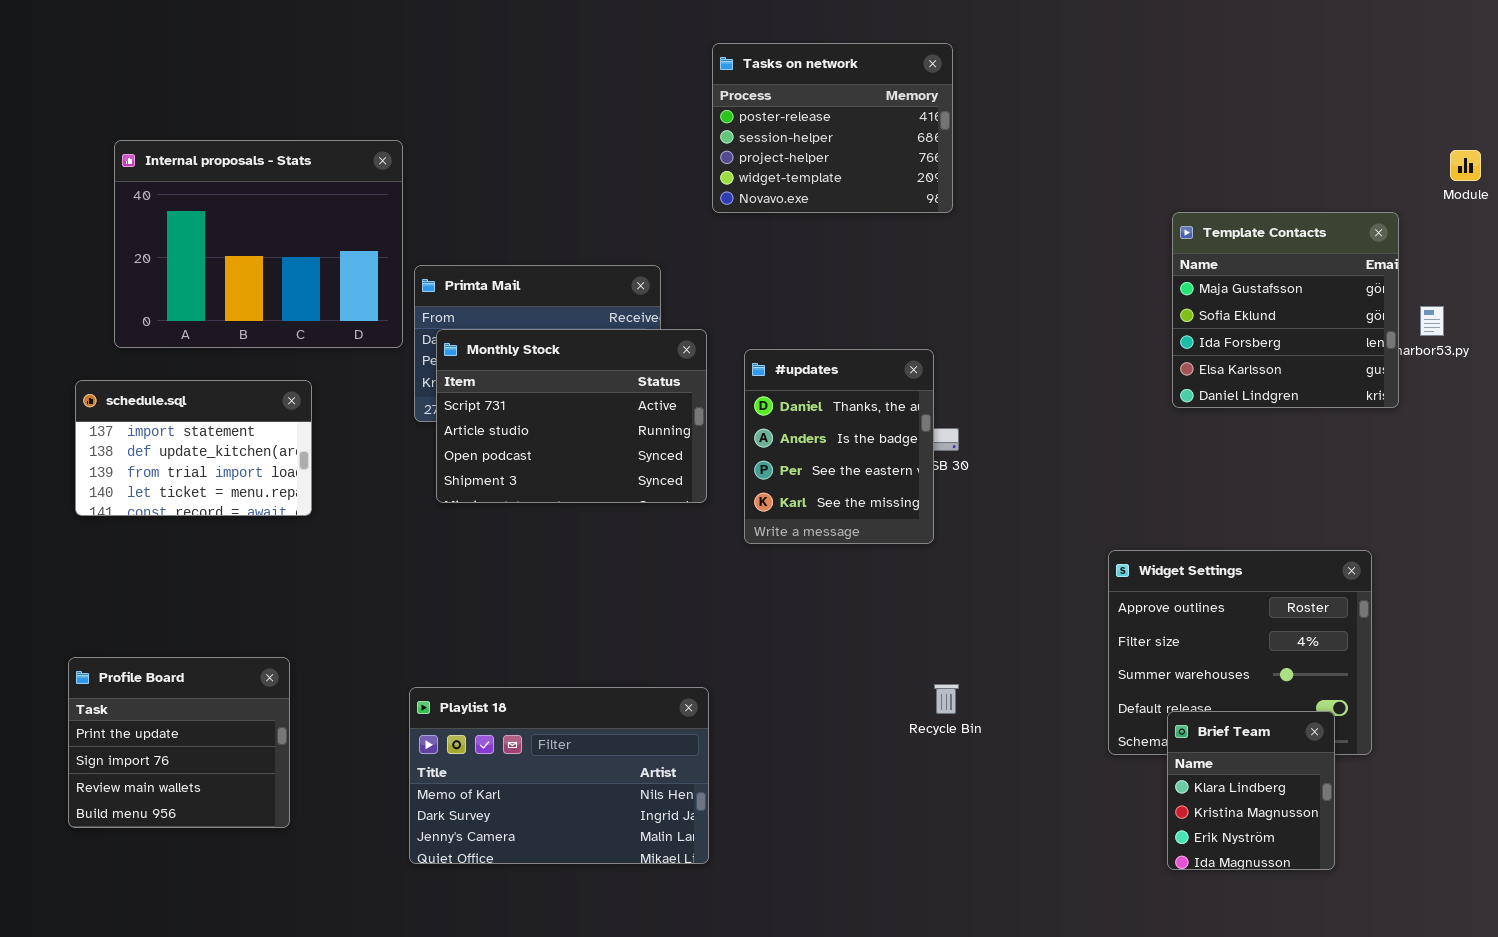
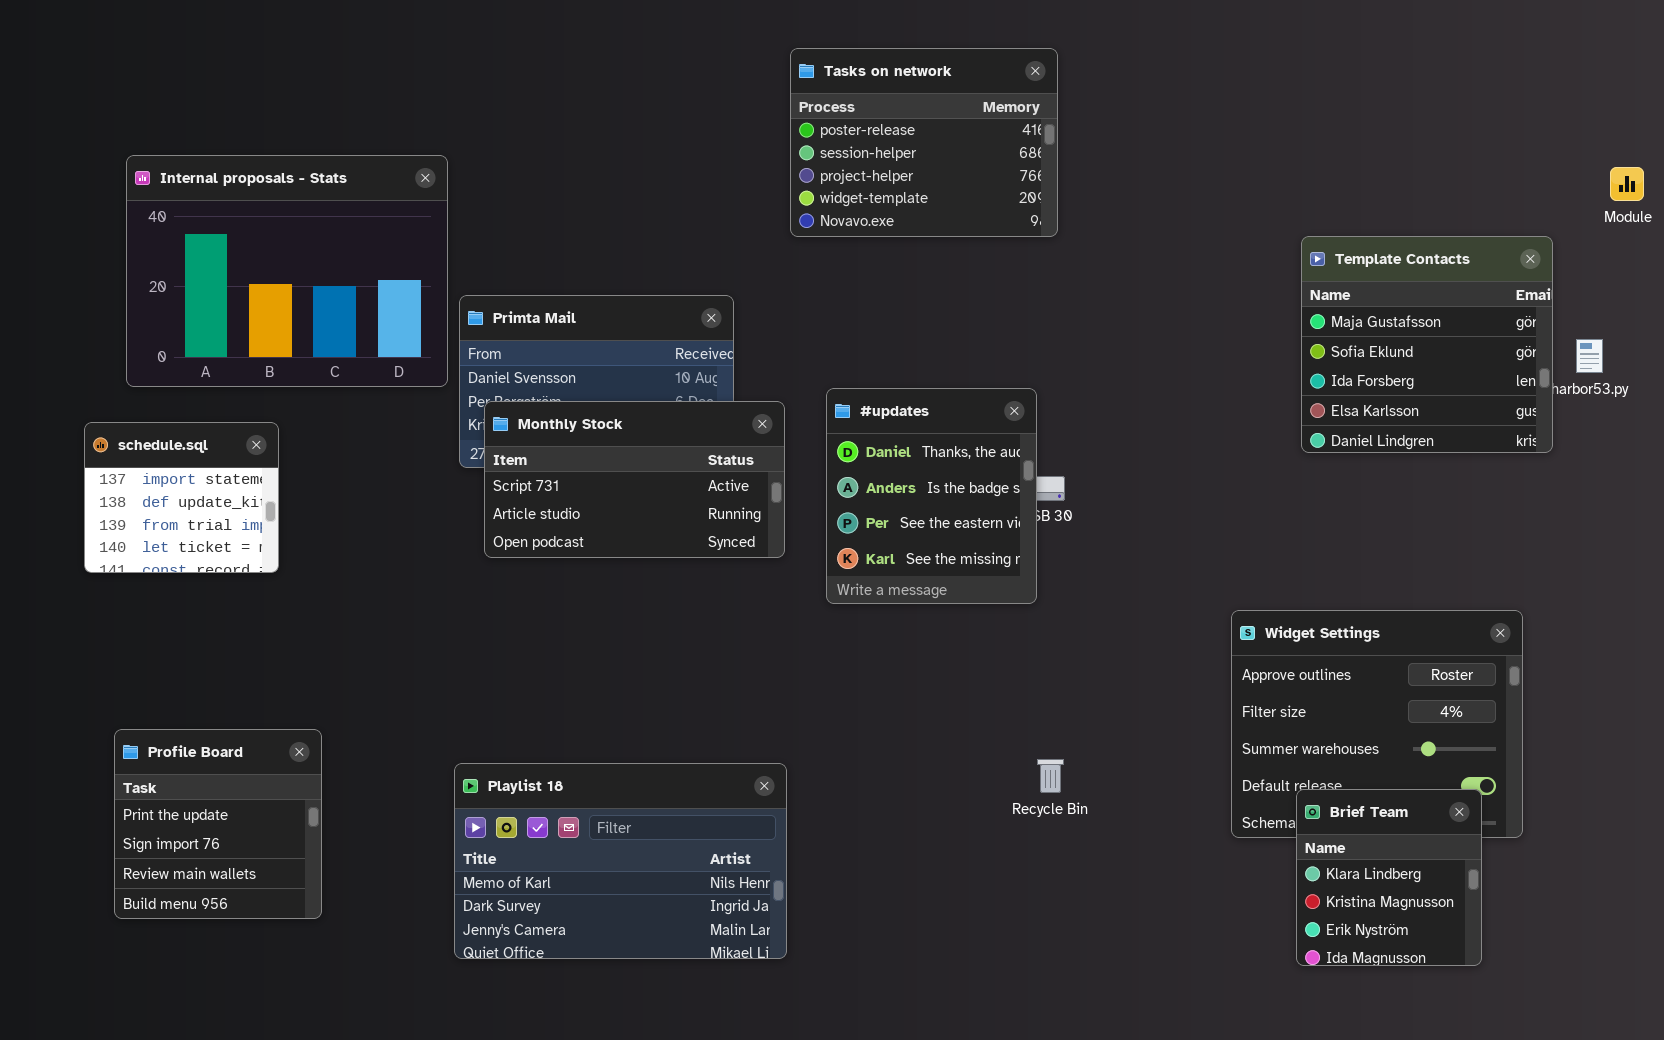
Monthly Stock: [436,329,707,503] -> [484,401,785,558], resized
schedule.sql: [75,380,312,516] -> [84,422,279,573], resized
Profile Board: [68,657,290,828] -> [114,729,322,919], resized

